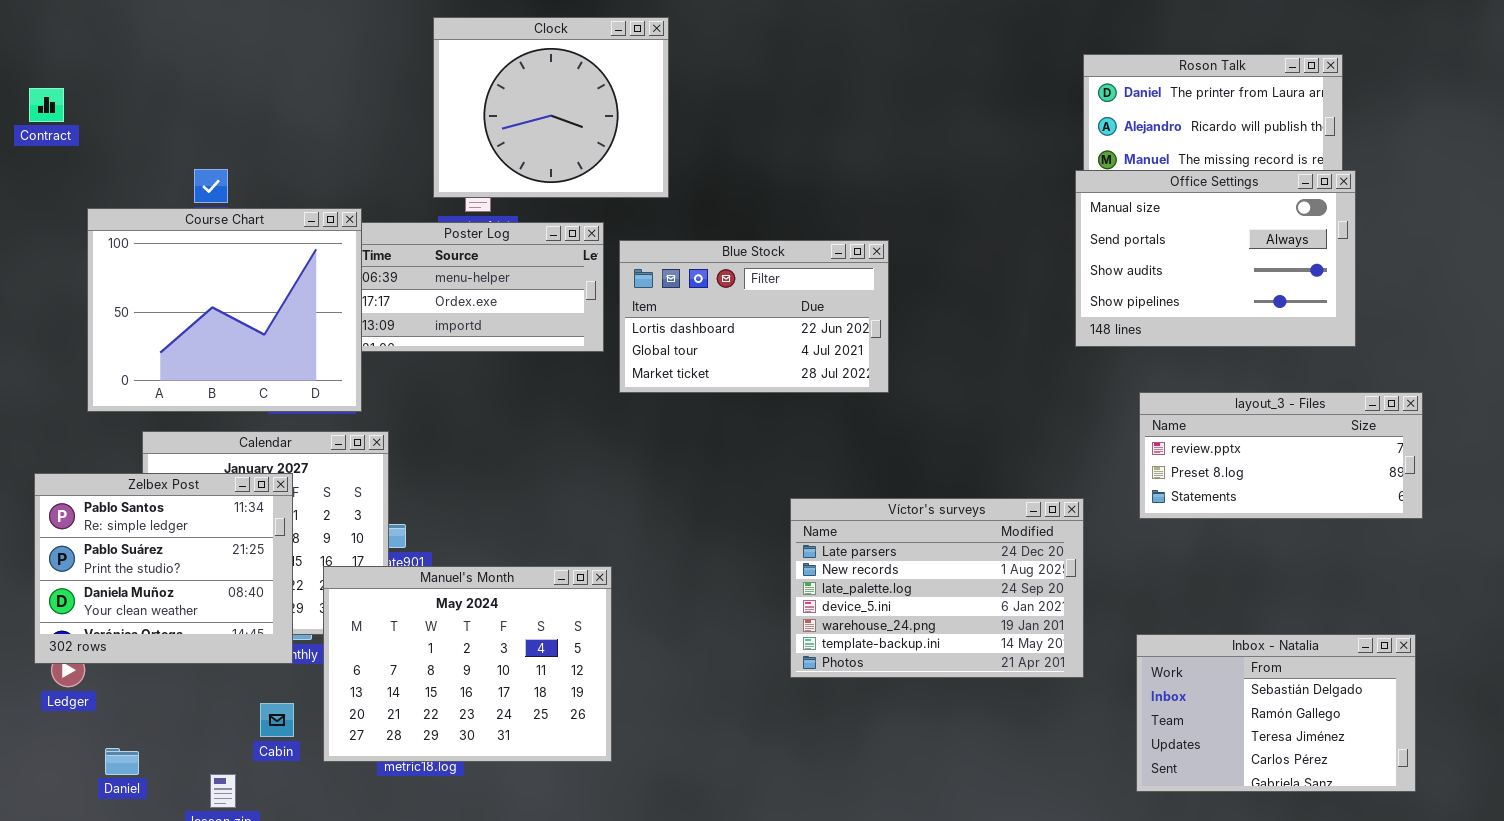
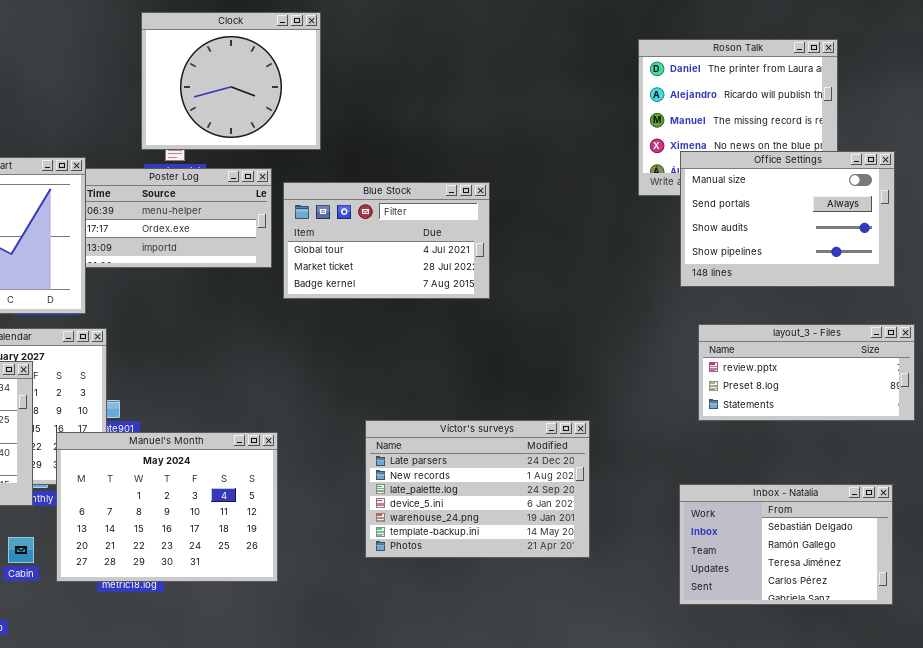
Office Settings: [1075,170,1356,347] -> [680,151,895,287], moved
Blue Stock: [619,240,889,393] -> [283,182,490,299], scrolled down 1 row
layout_3 - Files: [1139,392,1423,519] -> [698,324,915,421], moved
Víctor's surveys: [790,498,1084,678] -> [365,420,590,558], moved

